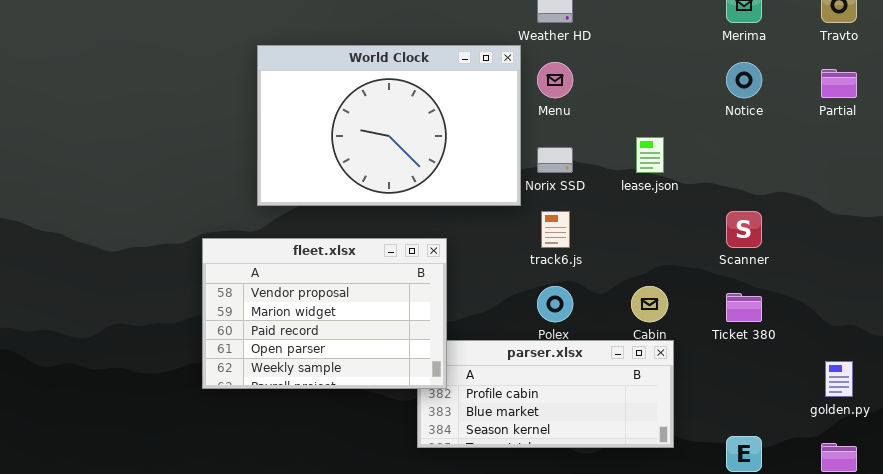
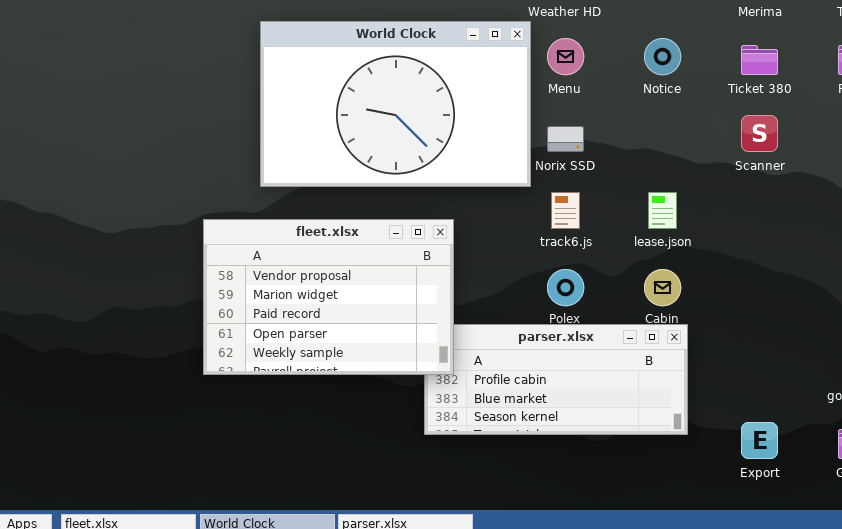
Notice: [726,62,762,98] -> [644,38,681,75], moved
lease.json: [636,137,664,173] -> [648,192,677,229], moved
Scanner: [726,211,762,248] -> [741,115,778,152], moved
Ticket 380: [726,293,762,322] -> [741,45,778,75], moved

